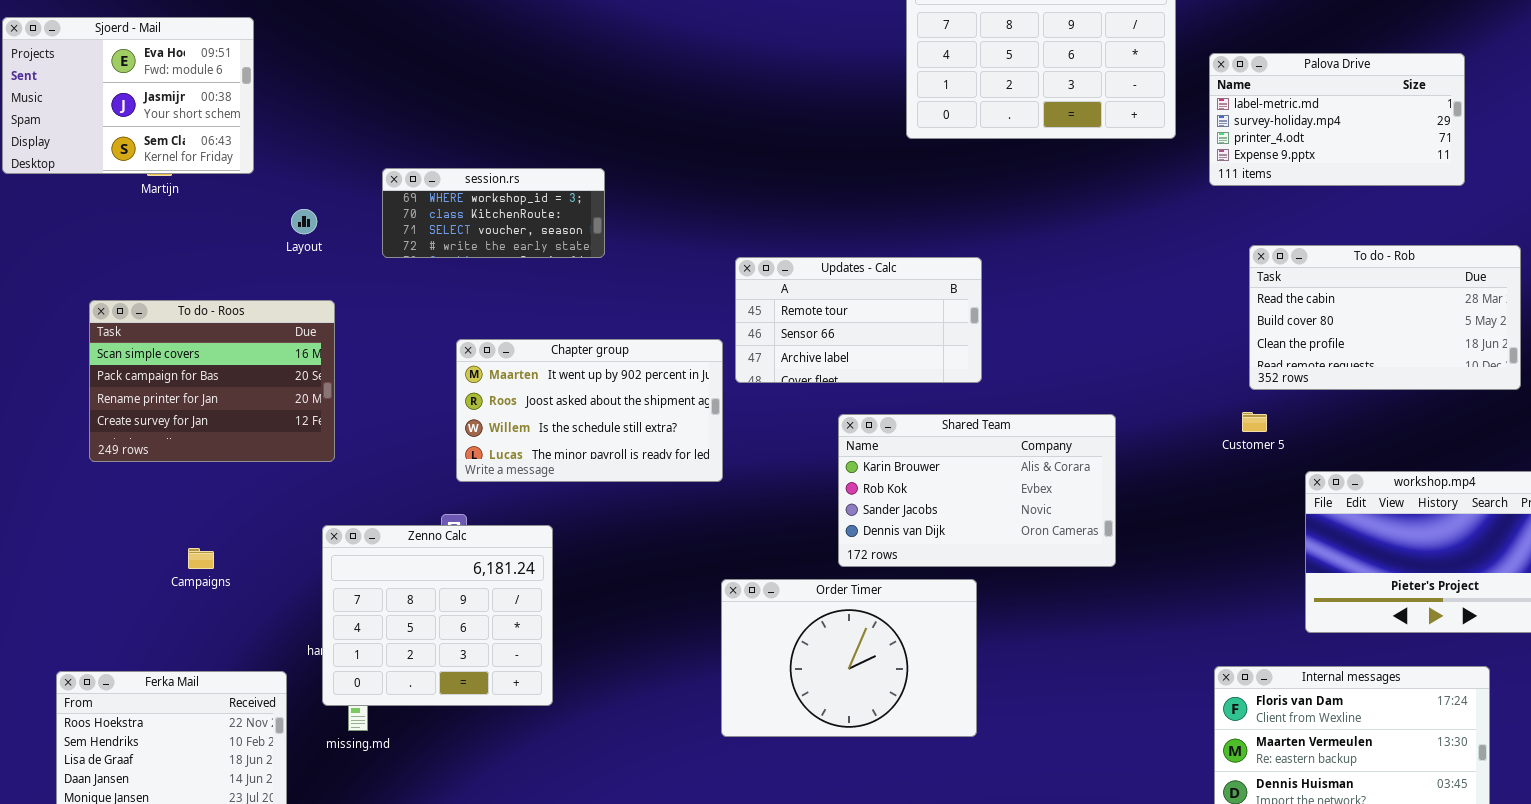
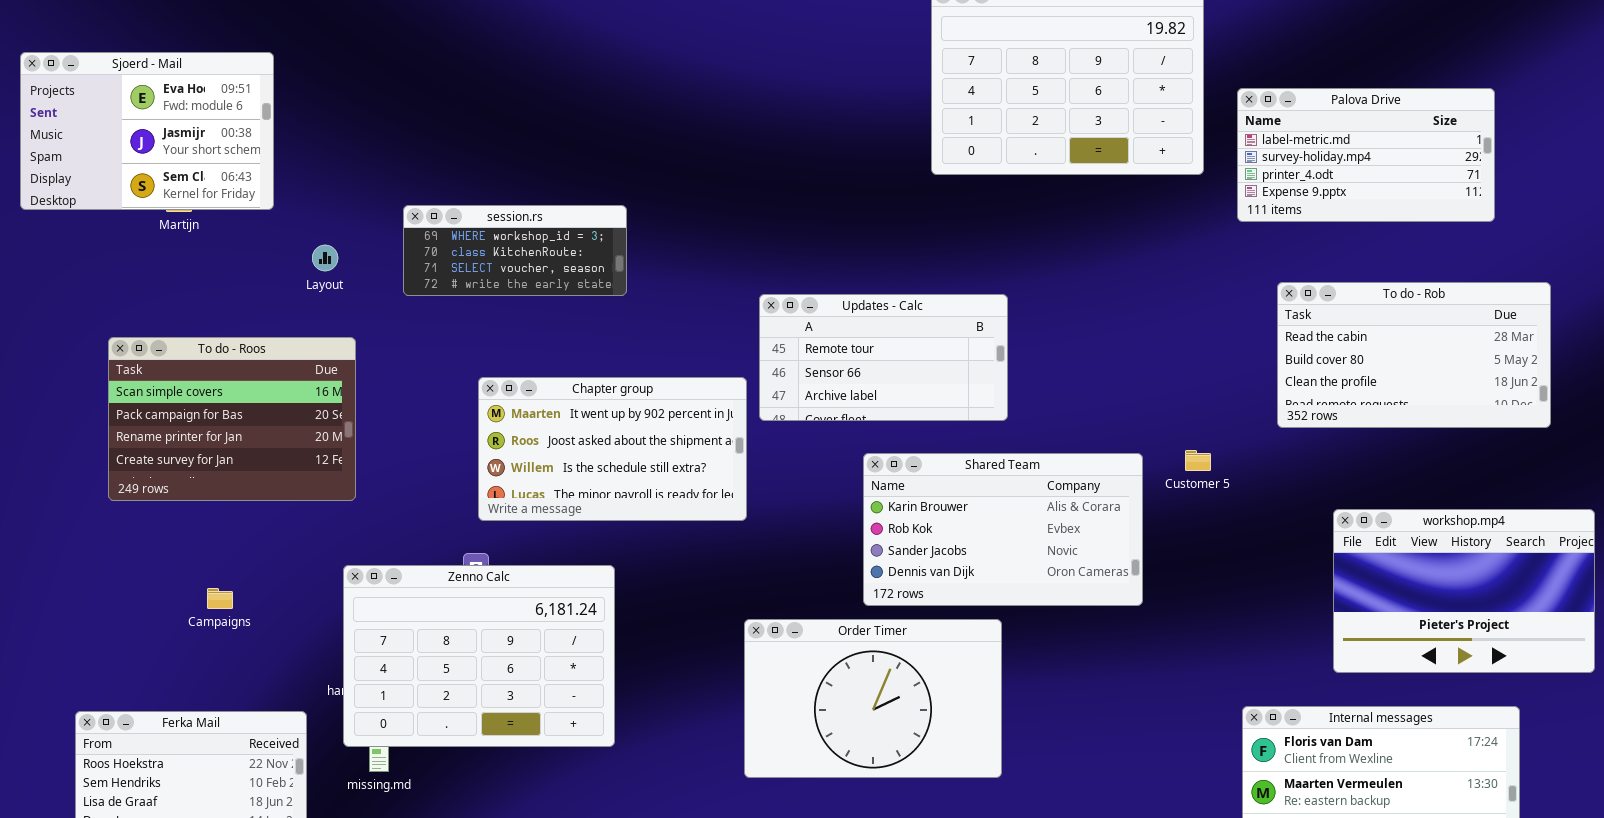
Customer 5: [1242,412,1267,432] -> [1185,450,1211,471], moved
Zenno Calc: [322,525,553,706] -> [343,565,615,747], resized

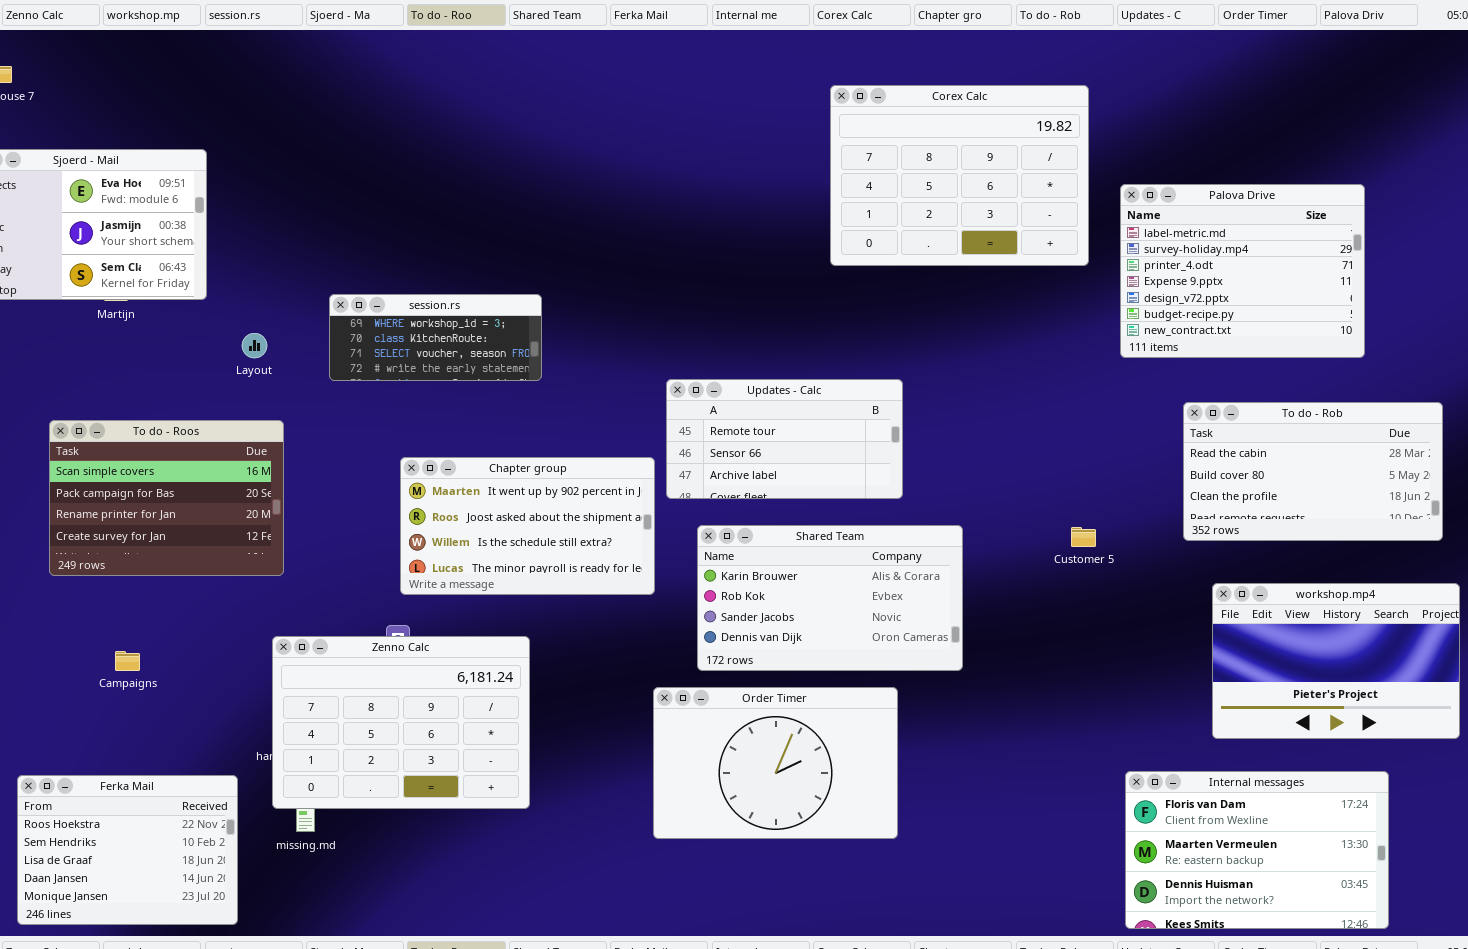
Palova Drive: [1237,88,1495,222] -> [1120,184,1365,358], resized
To do - Rob: [1277,282,1551,428] -> [1183,402,1443,541], moved
Shared Team: [863,453,1143,606] -> [697,525,963,671], moved
Campaigns: [207,588,233,609] -> [115,651,140,671], moved

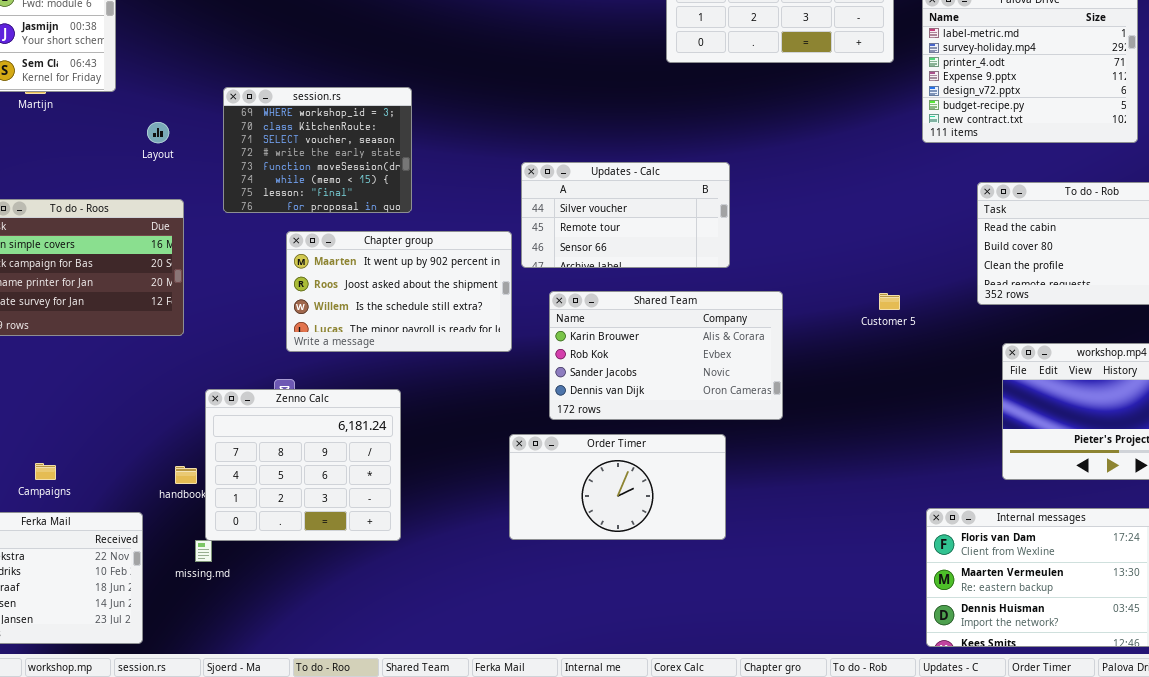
session.rs: [329,294,542,381] -> [223,87,412,213], resized
Updates - Calc: [666,379,903,499] -> [521,162,730,268], scrolled up 1 row
Zenno Calc: [272,636,530,809] -> [205,389,401,541], resized
Campaigns: [115,651,140,671] -> [35,463,56,480], moved
Order Timer: [653,687,898,839] -> [509,434,726,540], resized

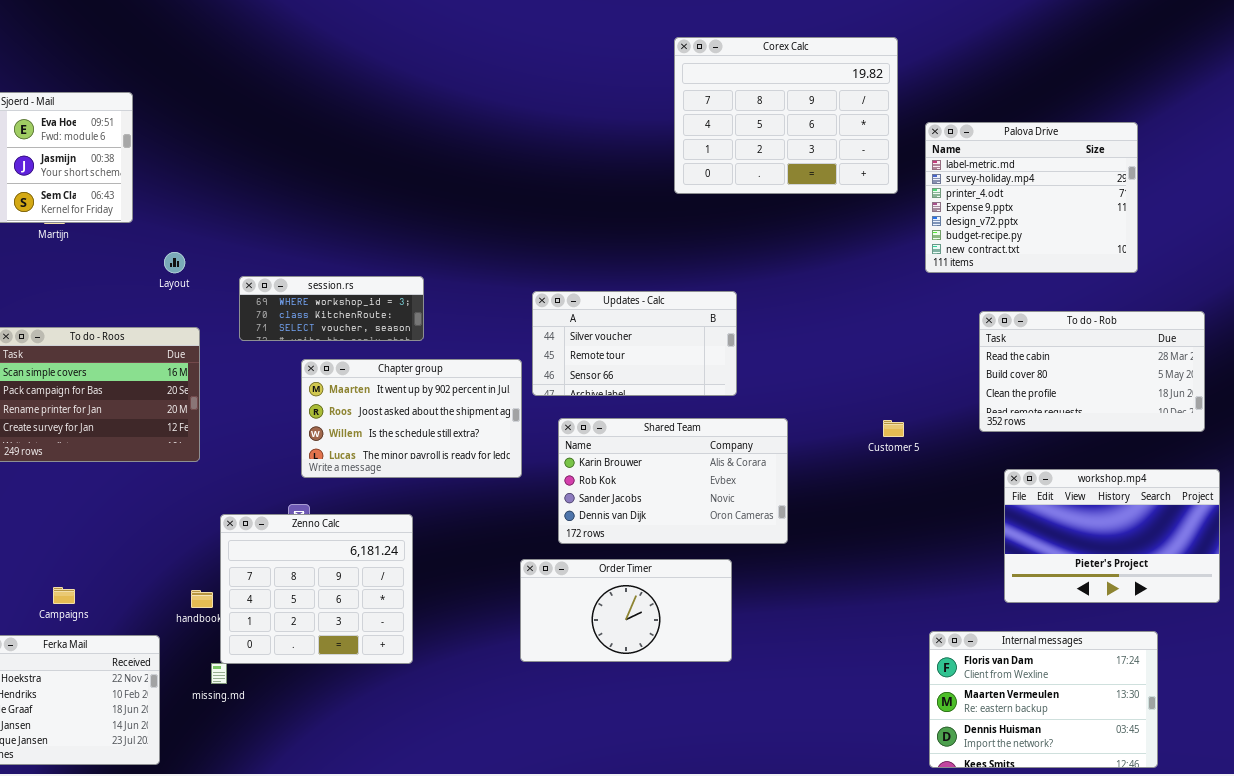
session.rs: [223,87,412,213] -> [239,276,424,341], resized

